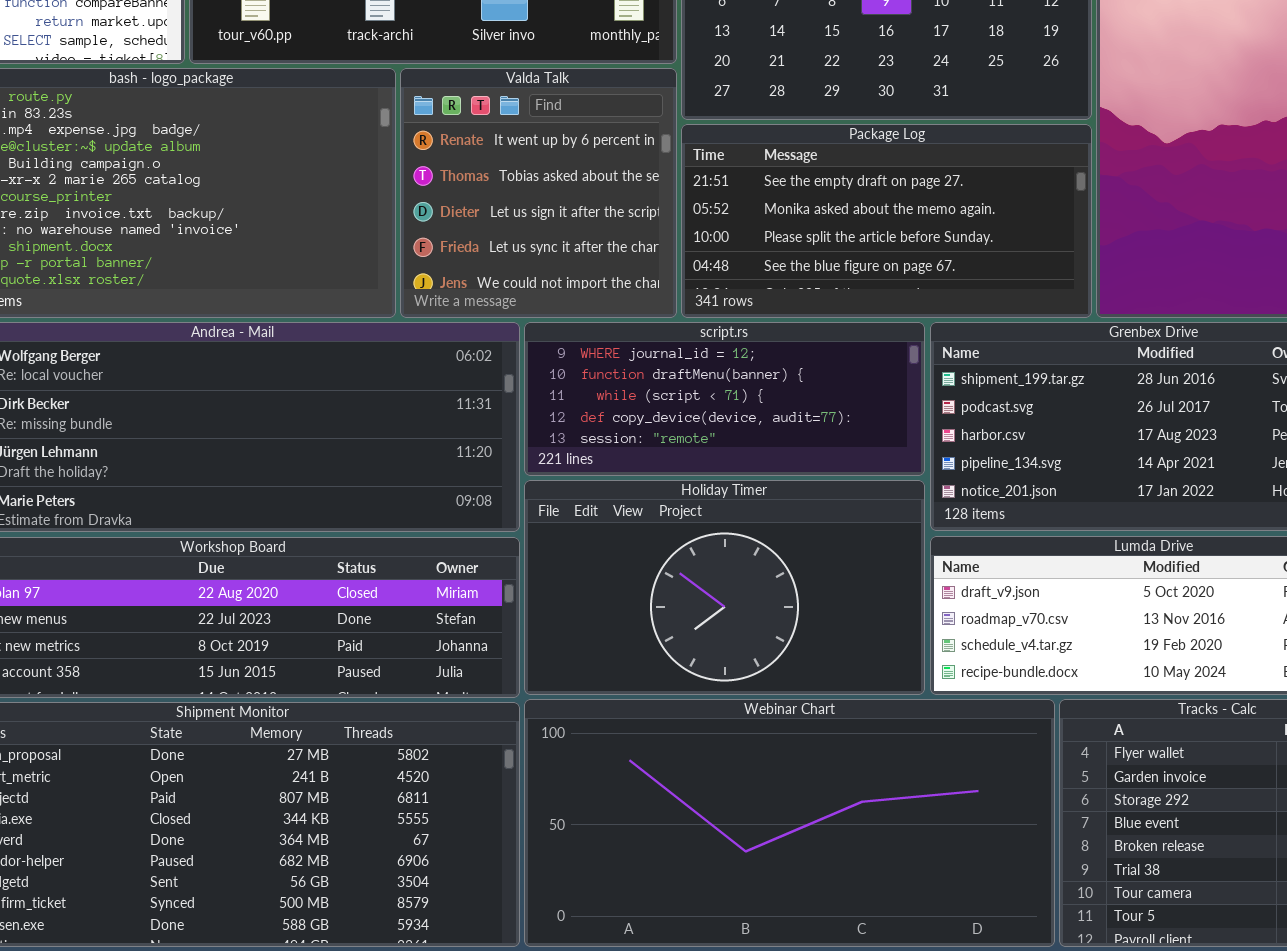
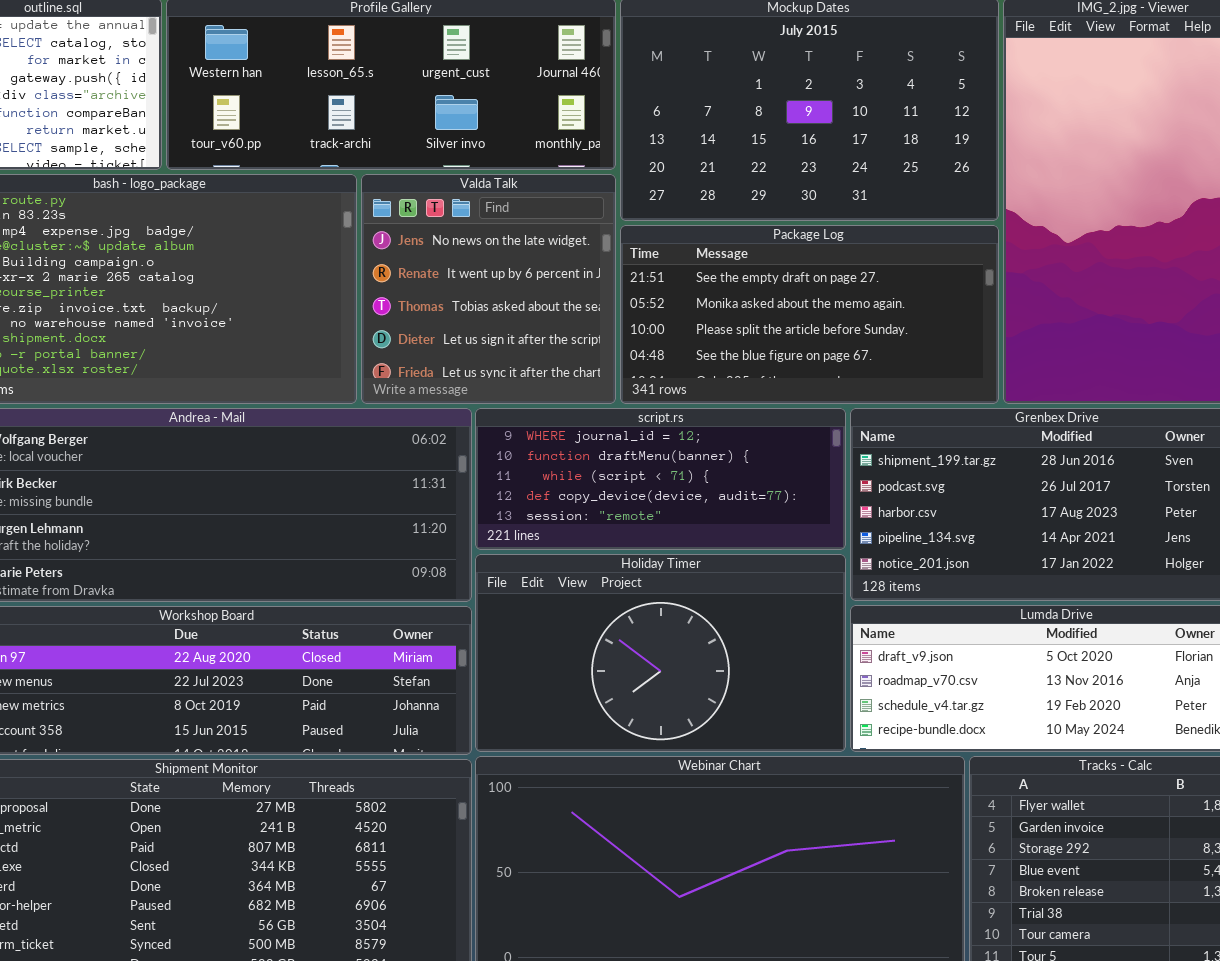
Valda Talk: [400,68,677,318] -> [361,174,616,404], scrolled up 1 row

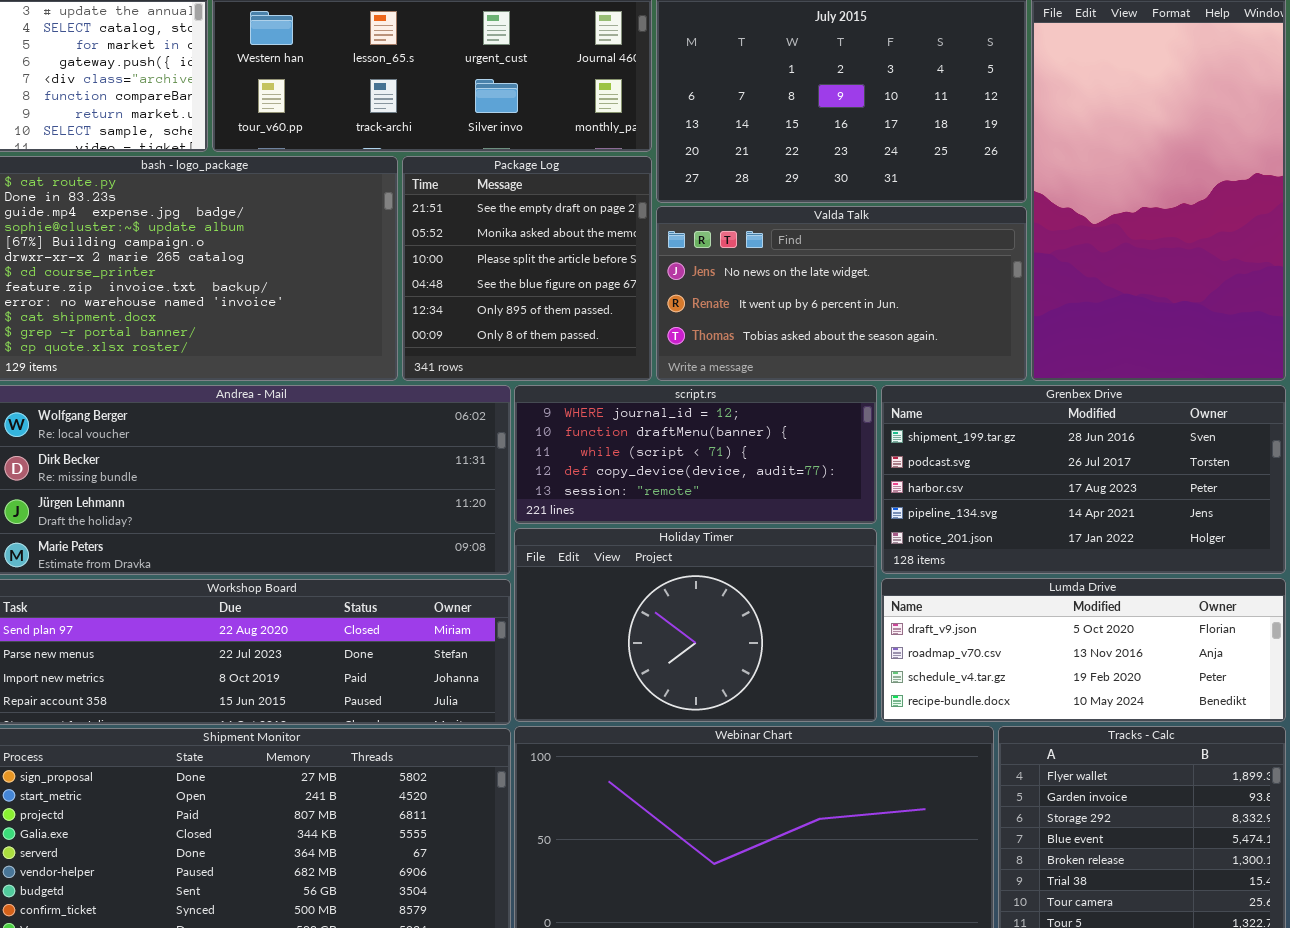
Valda Talk: [361,174,616,404] -> [656,206,1027,381], moved, resized
Package Log: [620,225,999,404] -> [402,156,652,381], moved, resized

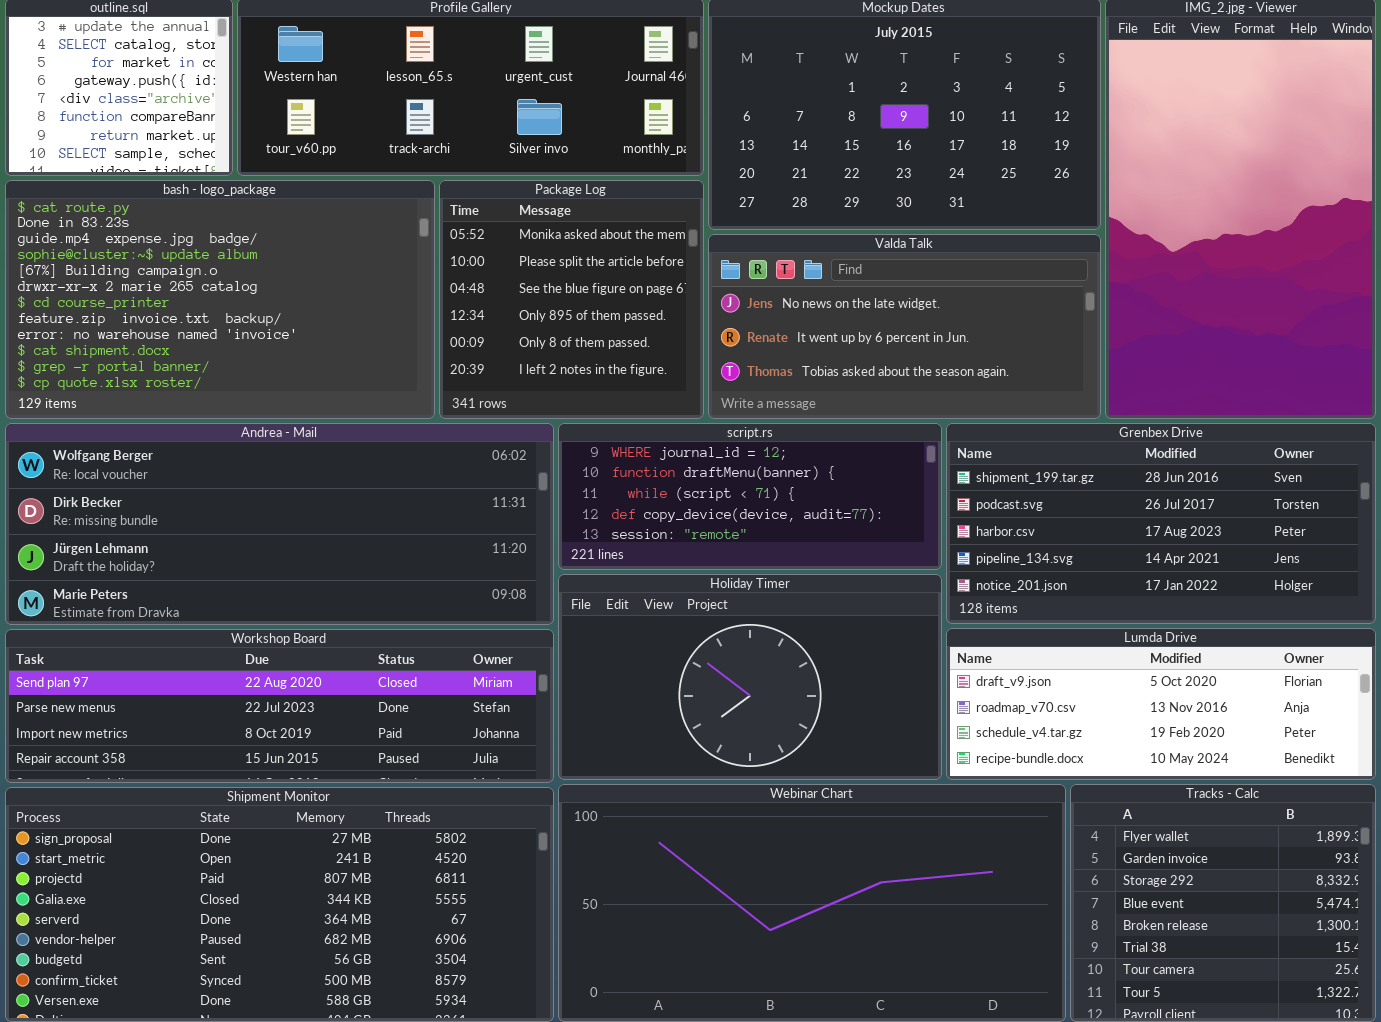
Package Log: [402,156,652,381] -> [439,180,704,419], scrolled down 1 row

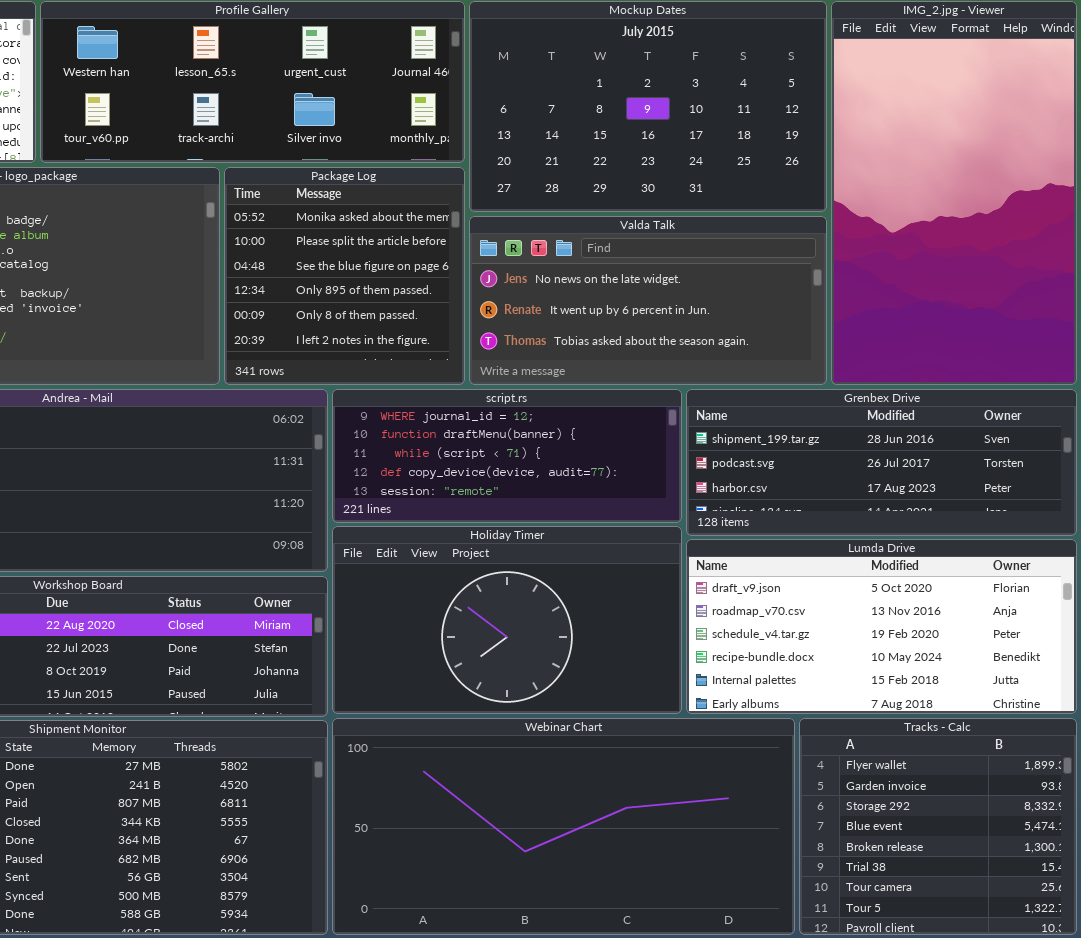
Grenbex Drive: [946,423,1376,624] -> [686,389,1077,536], resized
Lumda Drive: [946,628,1376,780] -> [686,539,1077,714], resized

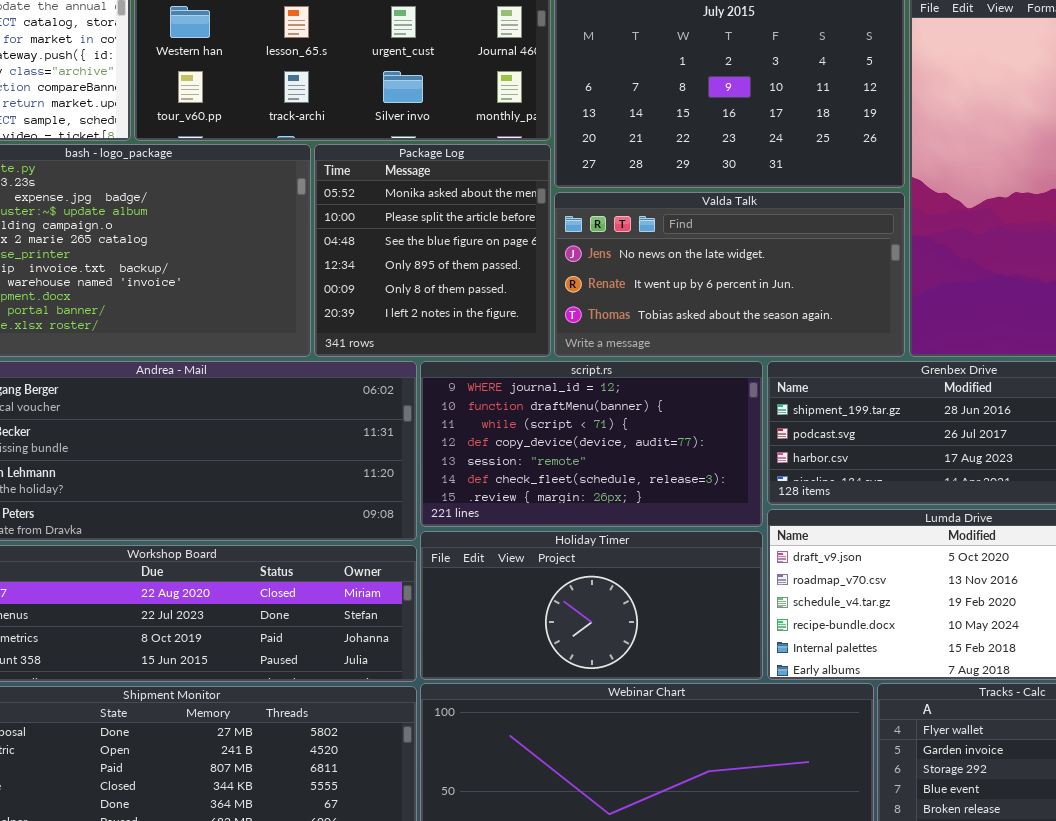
script.rs: [332,389,682,523] -> [420,361,763,527], resized
Holiday Timer: [332,526,682,714] -> [420,531,763,680], resized

